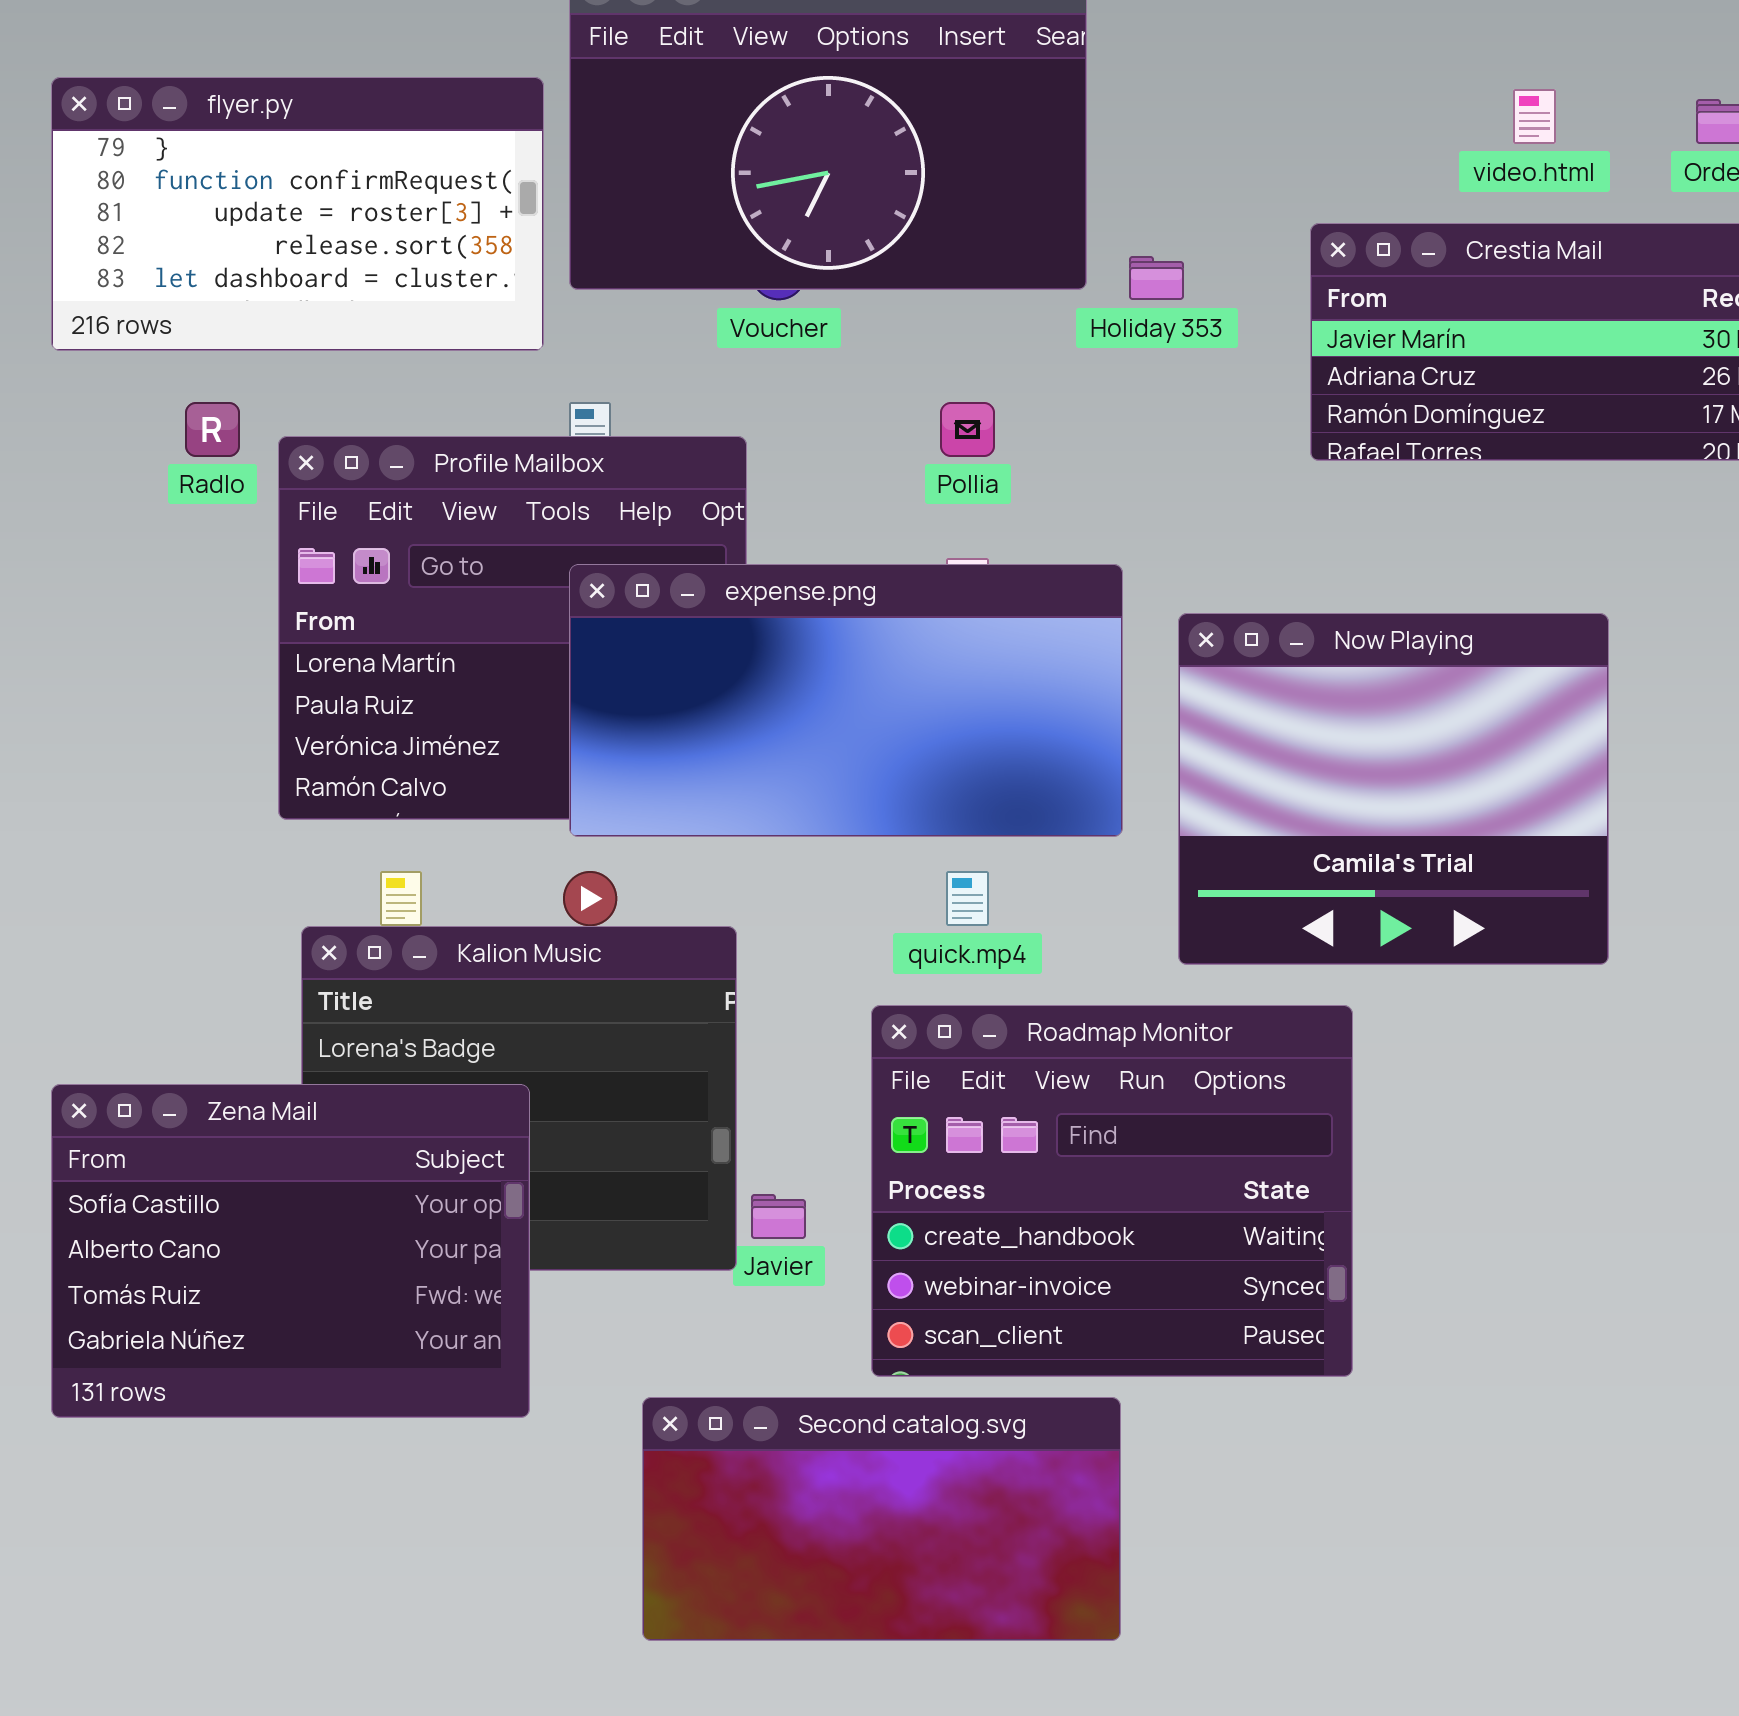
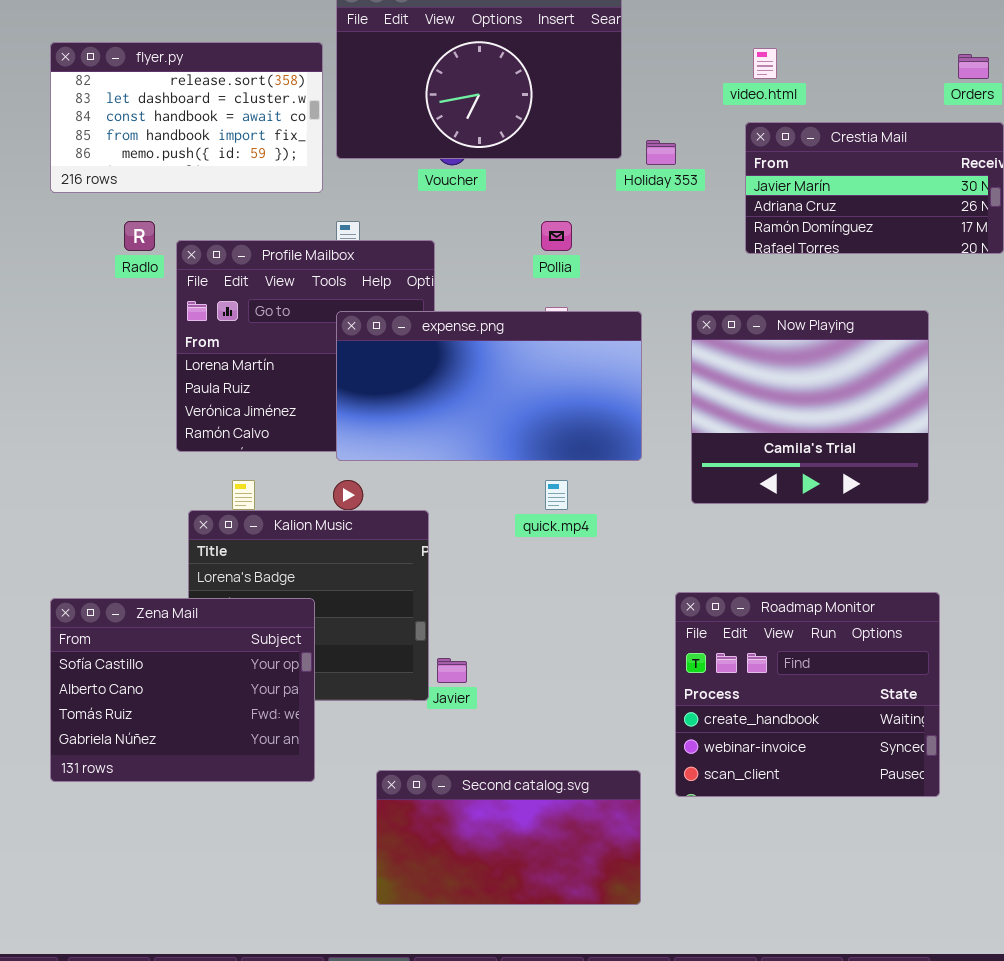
flyer.py: [51,77,544,351] -> [50,42,323,193], scrolled down 3 rows
video.html: [1513,89,1556,144] -> [753,48,777,79], moved
Now Playing: [1178,613,1609,965] -> [691,310,929,504], moved
Roadmap Monitor: [871,1005,1353,1377] -> [675,592,940,797], moved

